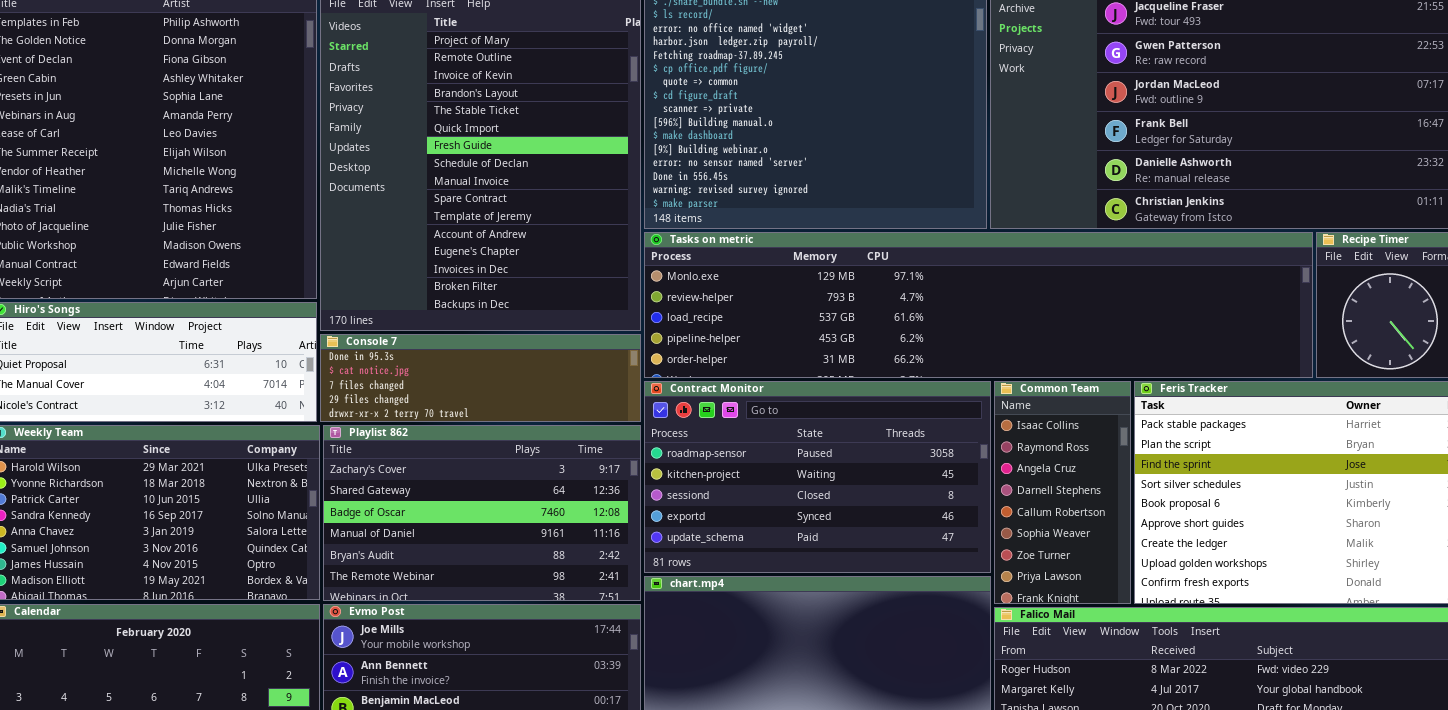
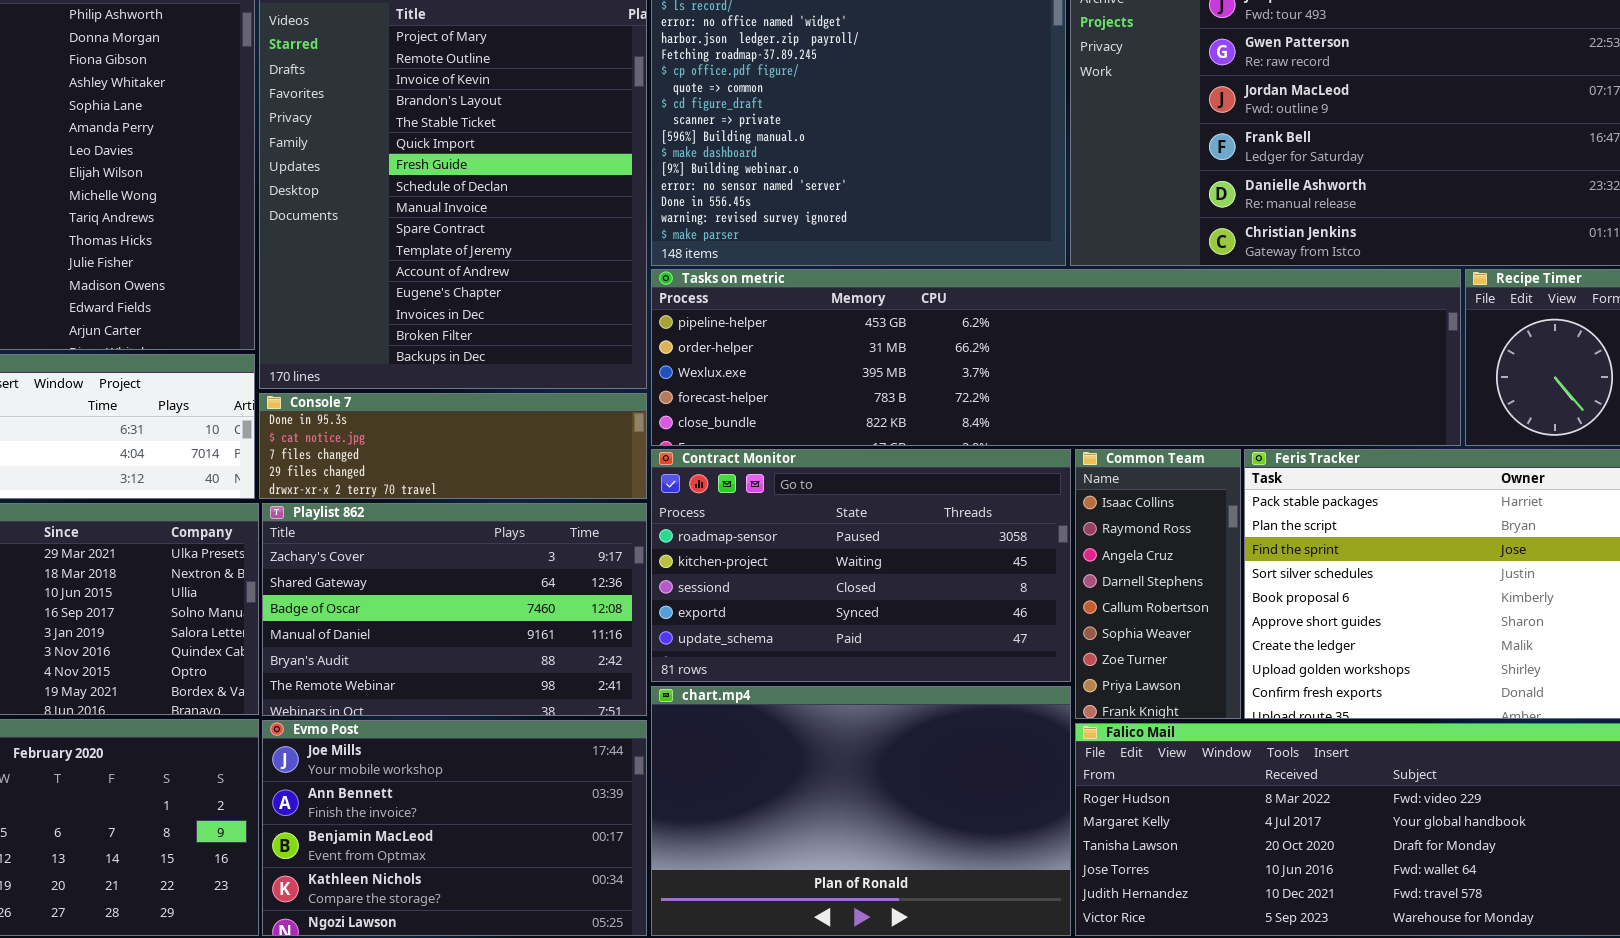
Tasks on metric: [644,232,1313,378] -> [651,269,1461,446], scrolled down 3 rows

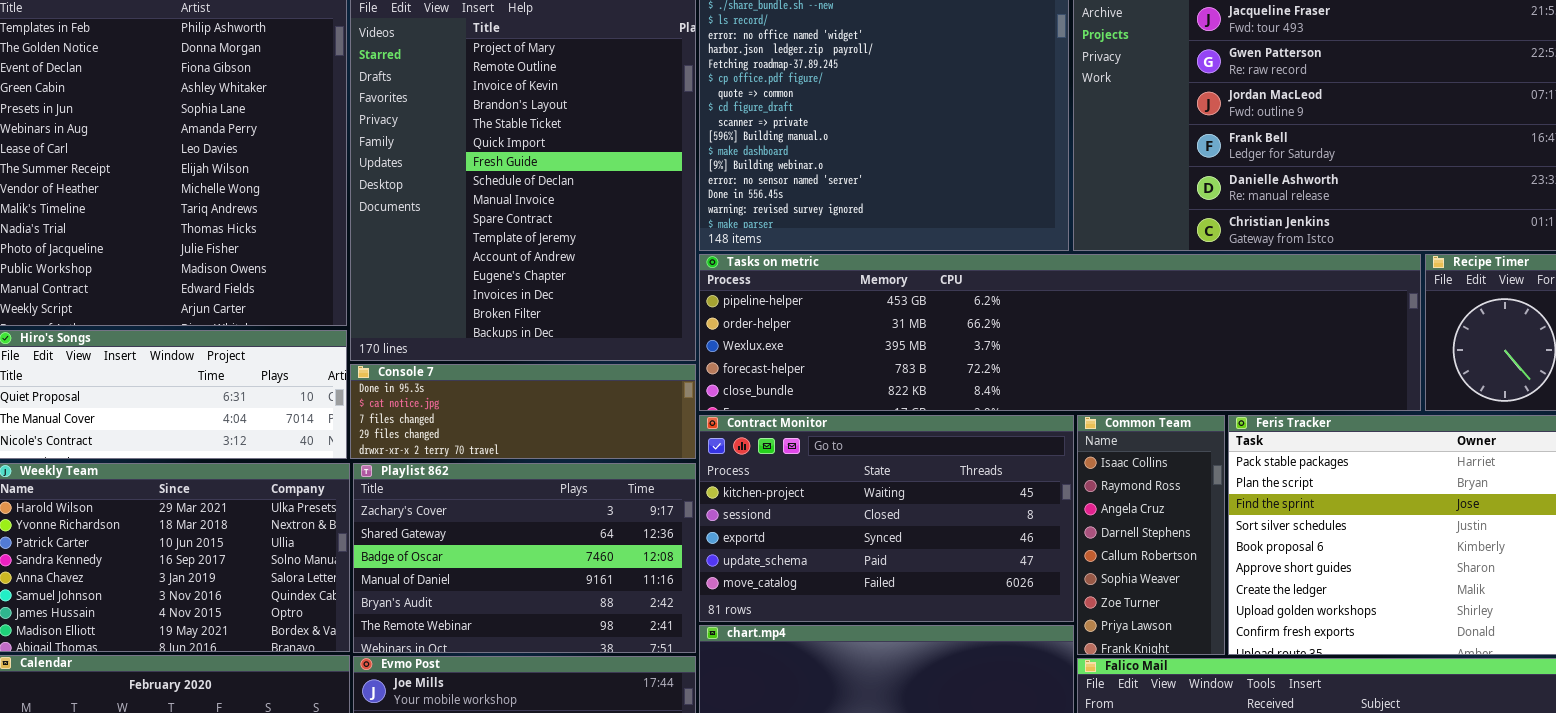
Contract Monitor: [651,449,1071,682] -> [699,415,1074,622], scrolled down 1 row

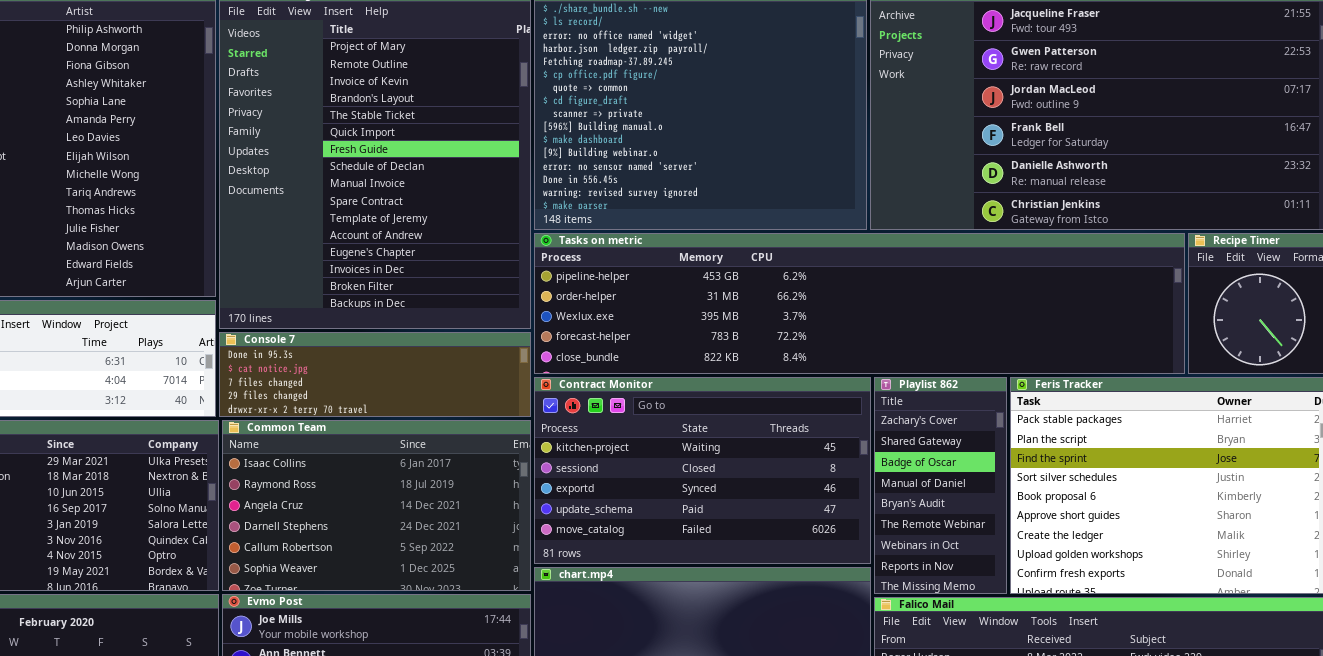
Common Team: [1077,415,1225,655] -> [222,420,531,591], moved, resized
Playlist 862: [353,463,696,653] -> [874,377,1007,594], moved, resized

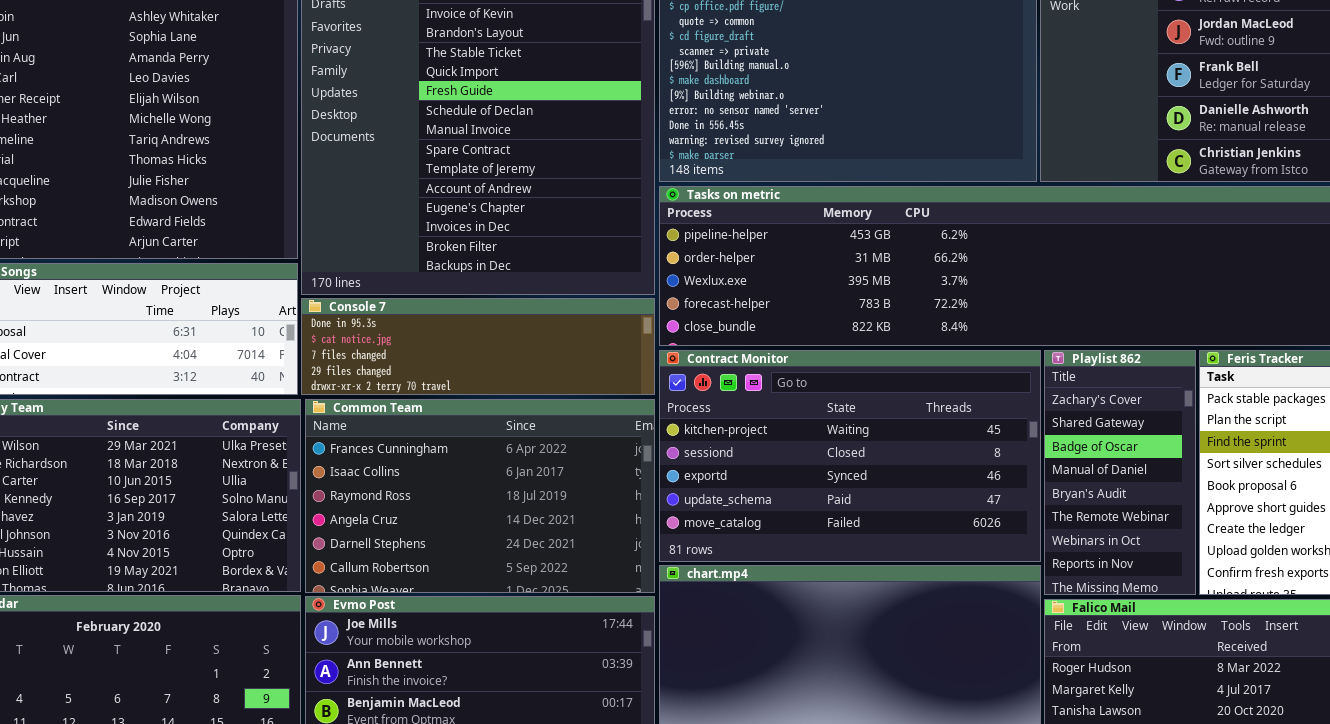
Common Team: [222,420,531,591] -> [305,399,655,593], scrolled up 1 row

